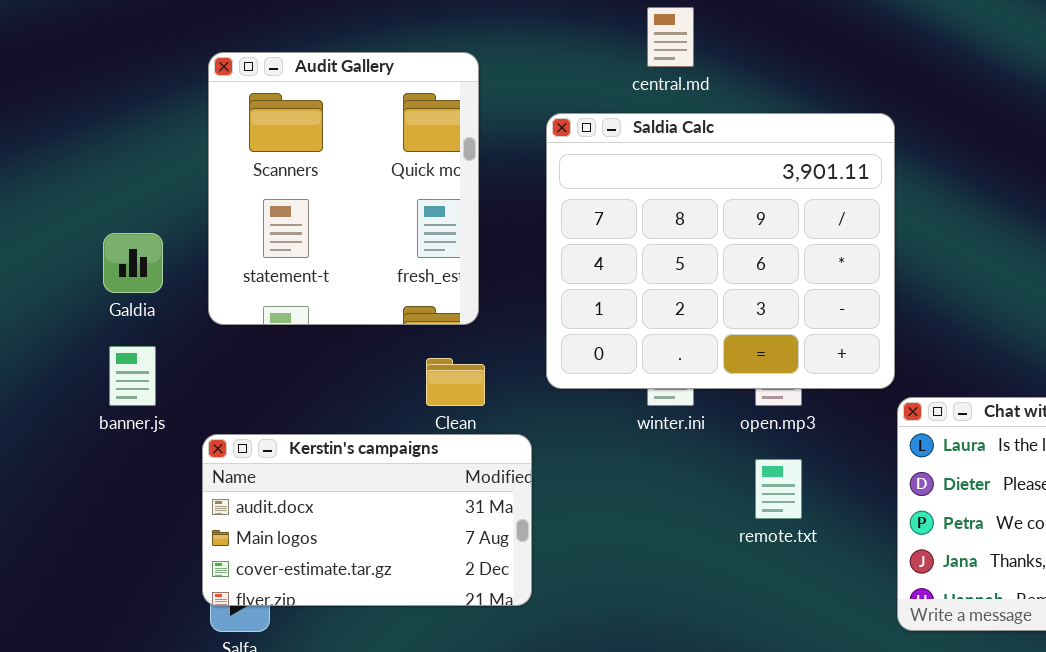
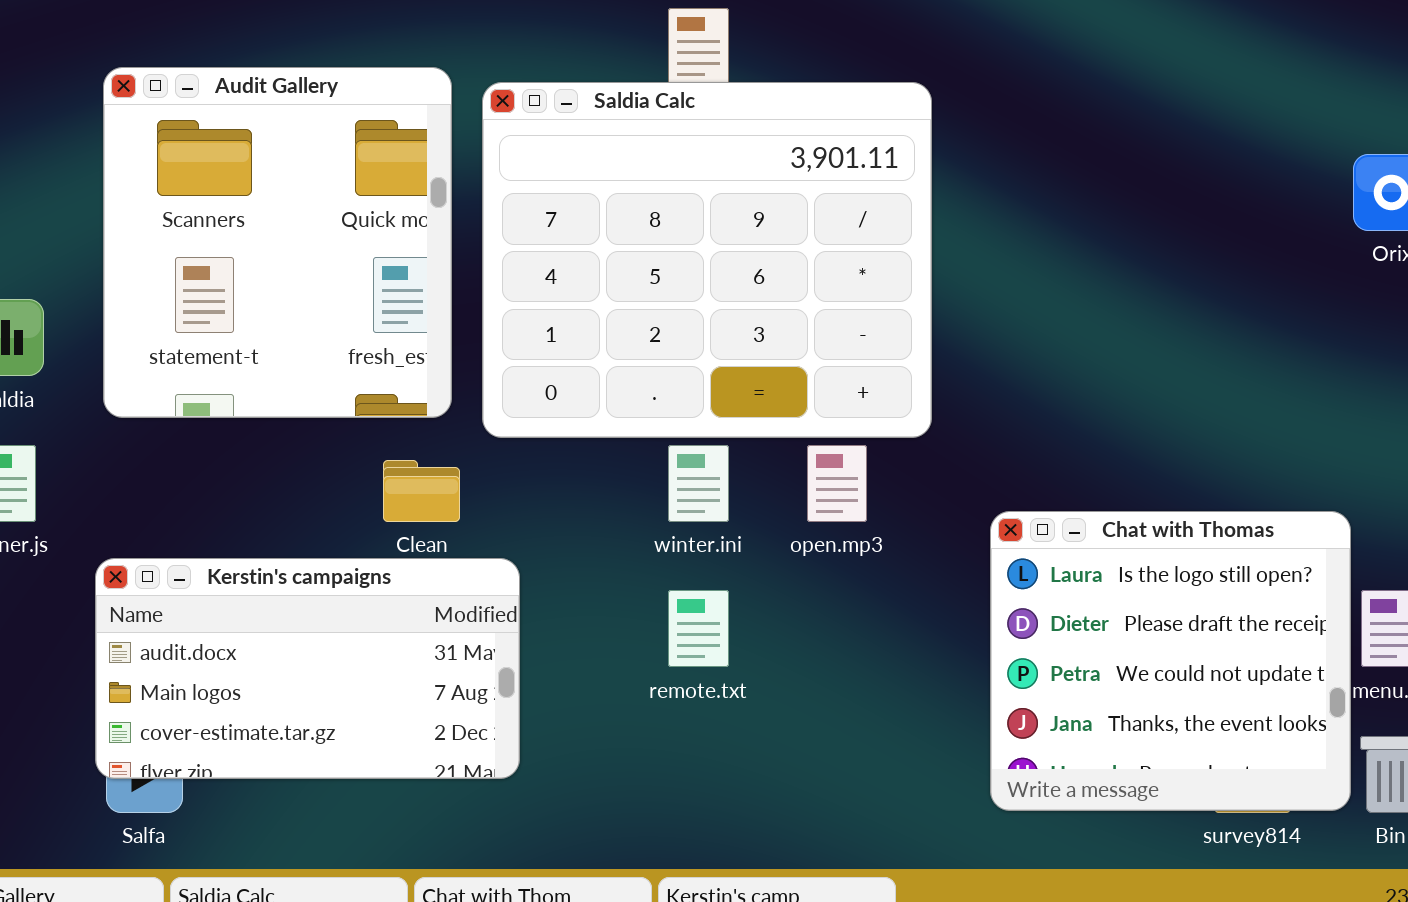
Saldia Calc: [546,113,895,389] -> [482,82,932,438], moved
remote.txt: [755,459,802,519] -> [668,590,729,667], moved

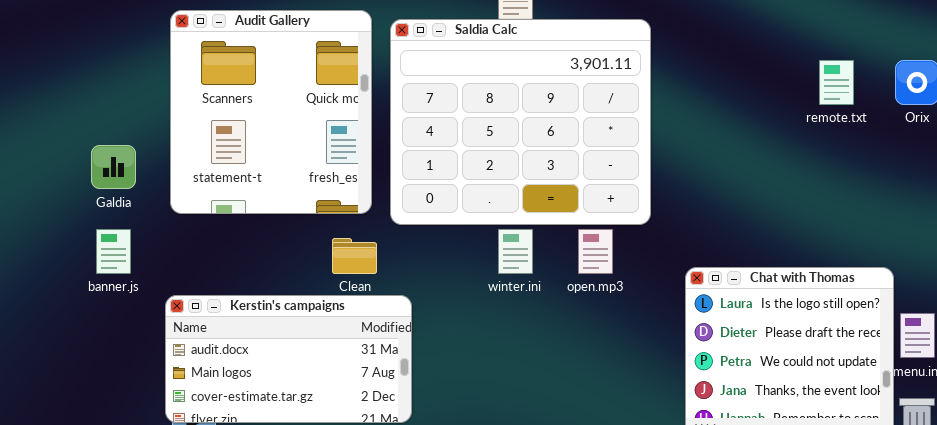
remote.txt: [668,590,729,667] -> [819,60,854,105], moved

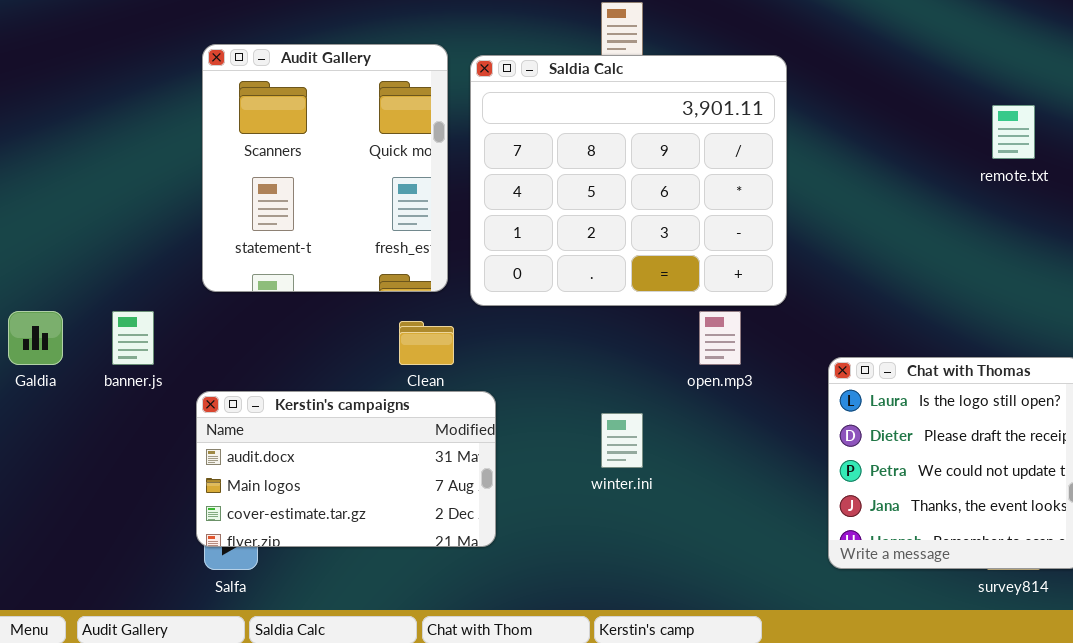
Galdia: [91,145,136,189] -> [8,311,63,365], moved
winter.ini: [498,229,533,274] -> [601,413,643,468], moved

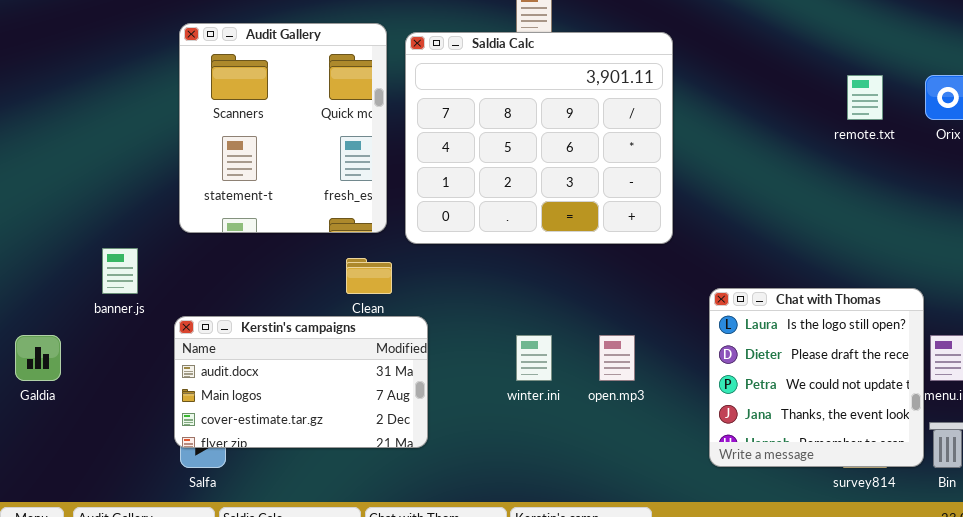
Galdia: [8,311,63,365] -> [15,335,61,381], moved
open.mp3: [699,311,741,365] -> [599,335,635,381], moved

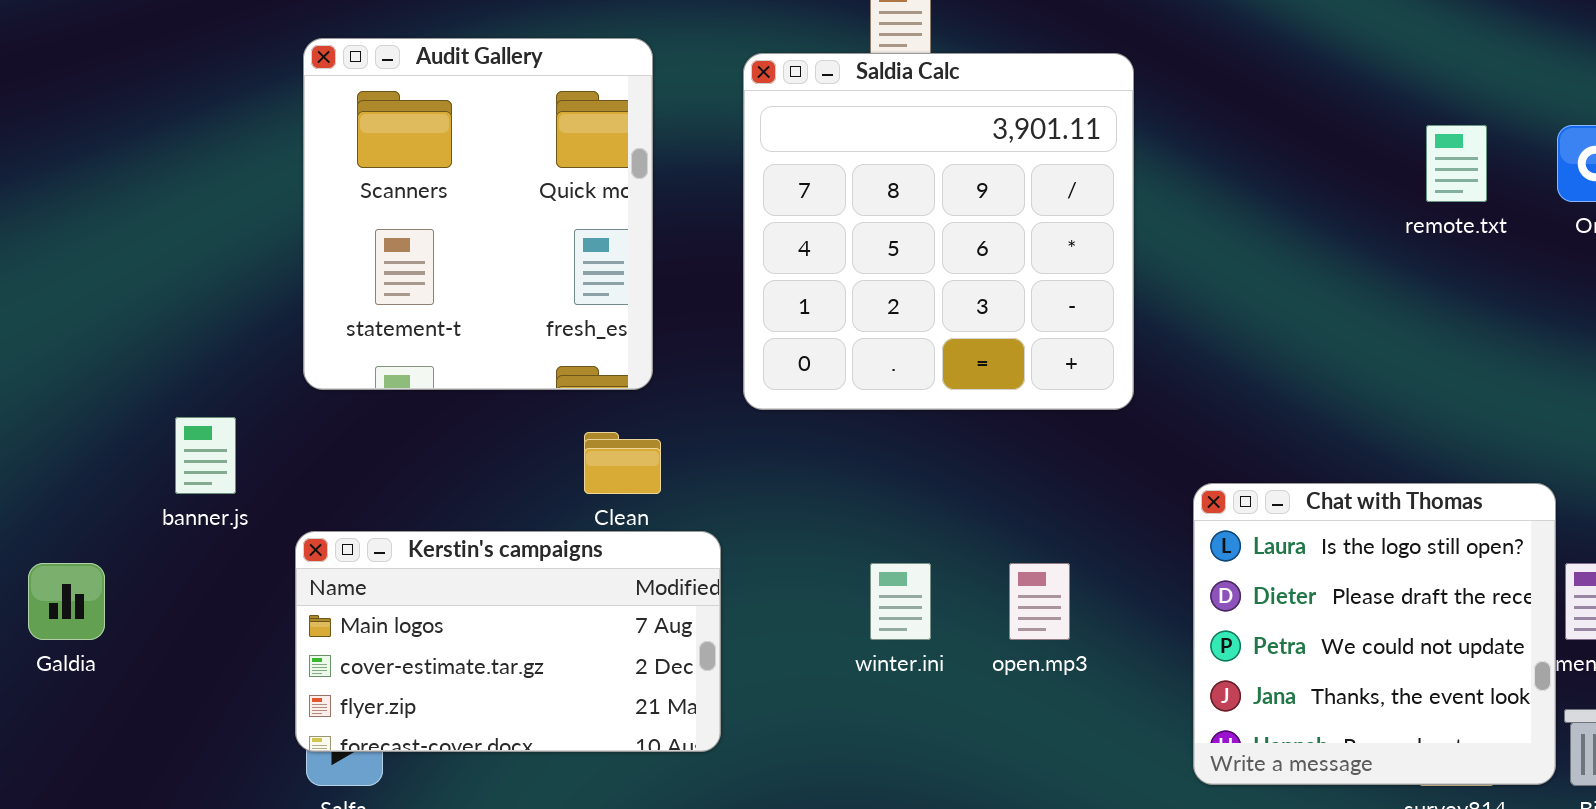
Saldia Calc: [405,32,673,244] -> [743,53,1134,410], resized
Kerstin's campaigns: [174,316,428,448] -> [295,531,721,752], scrolled down 1 row

